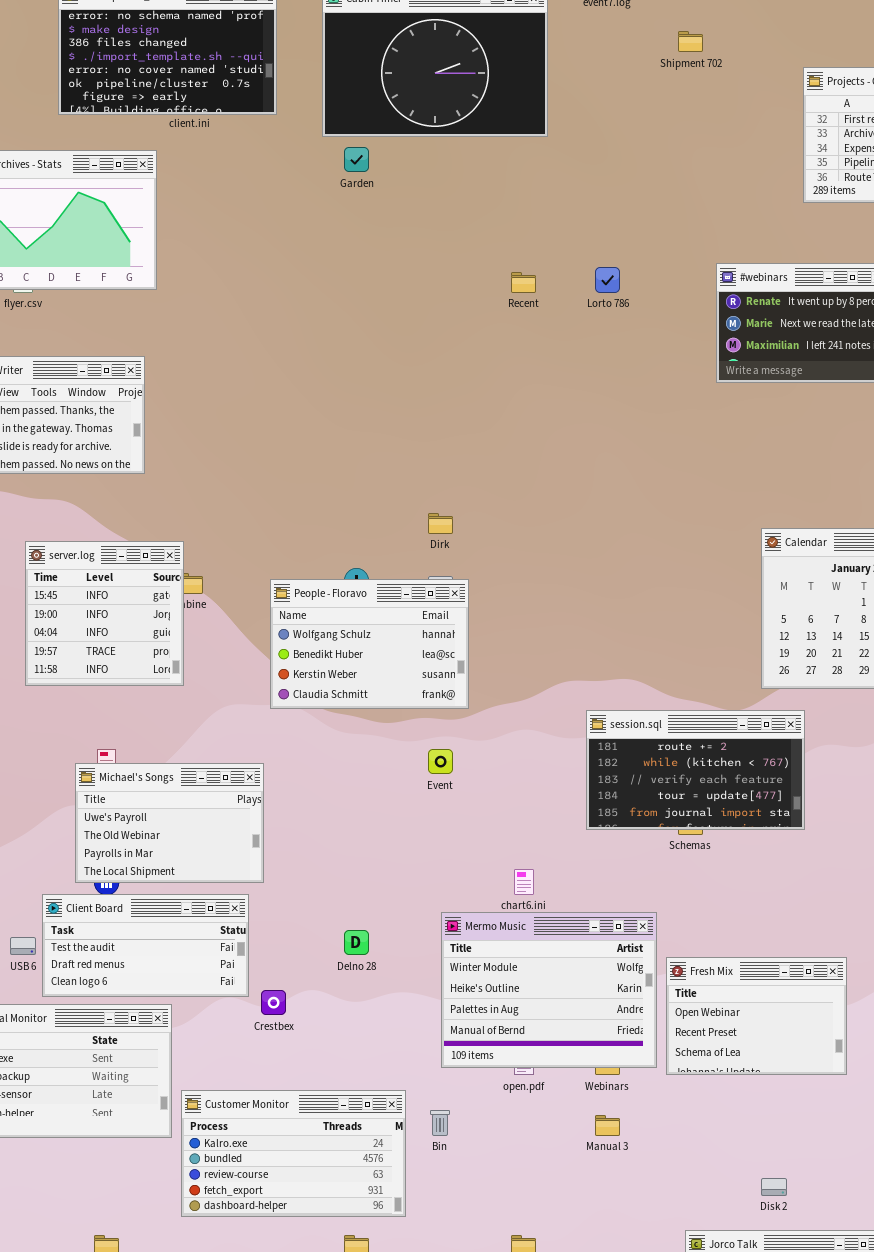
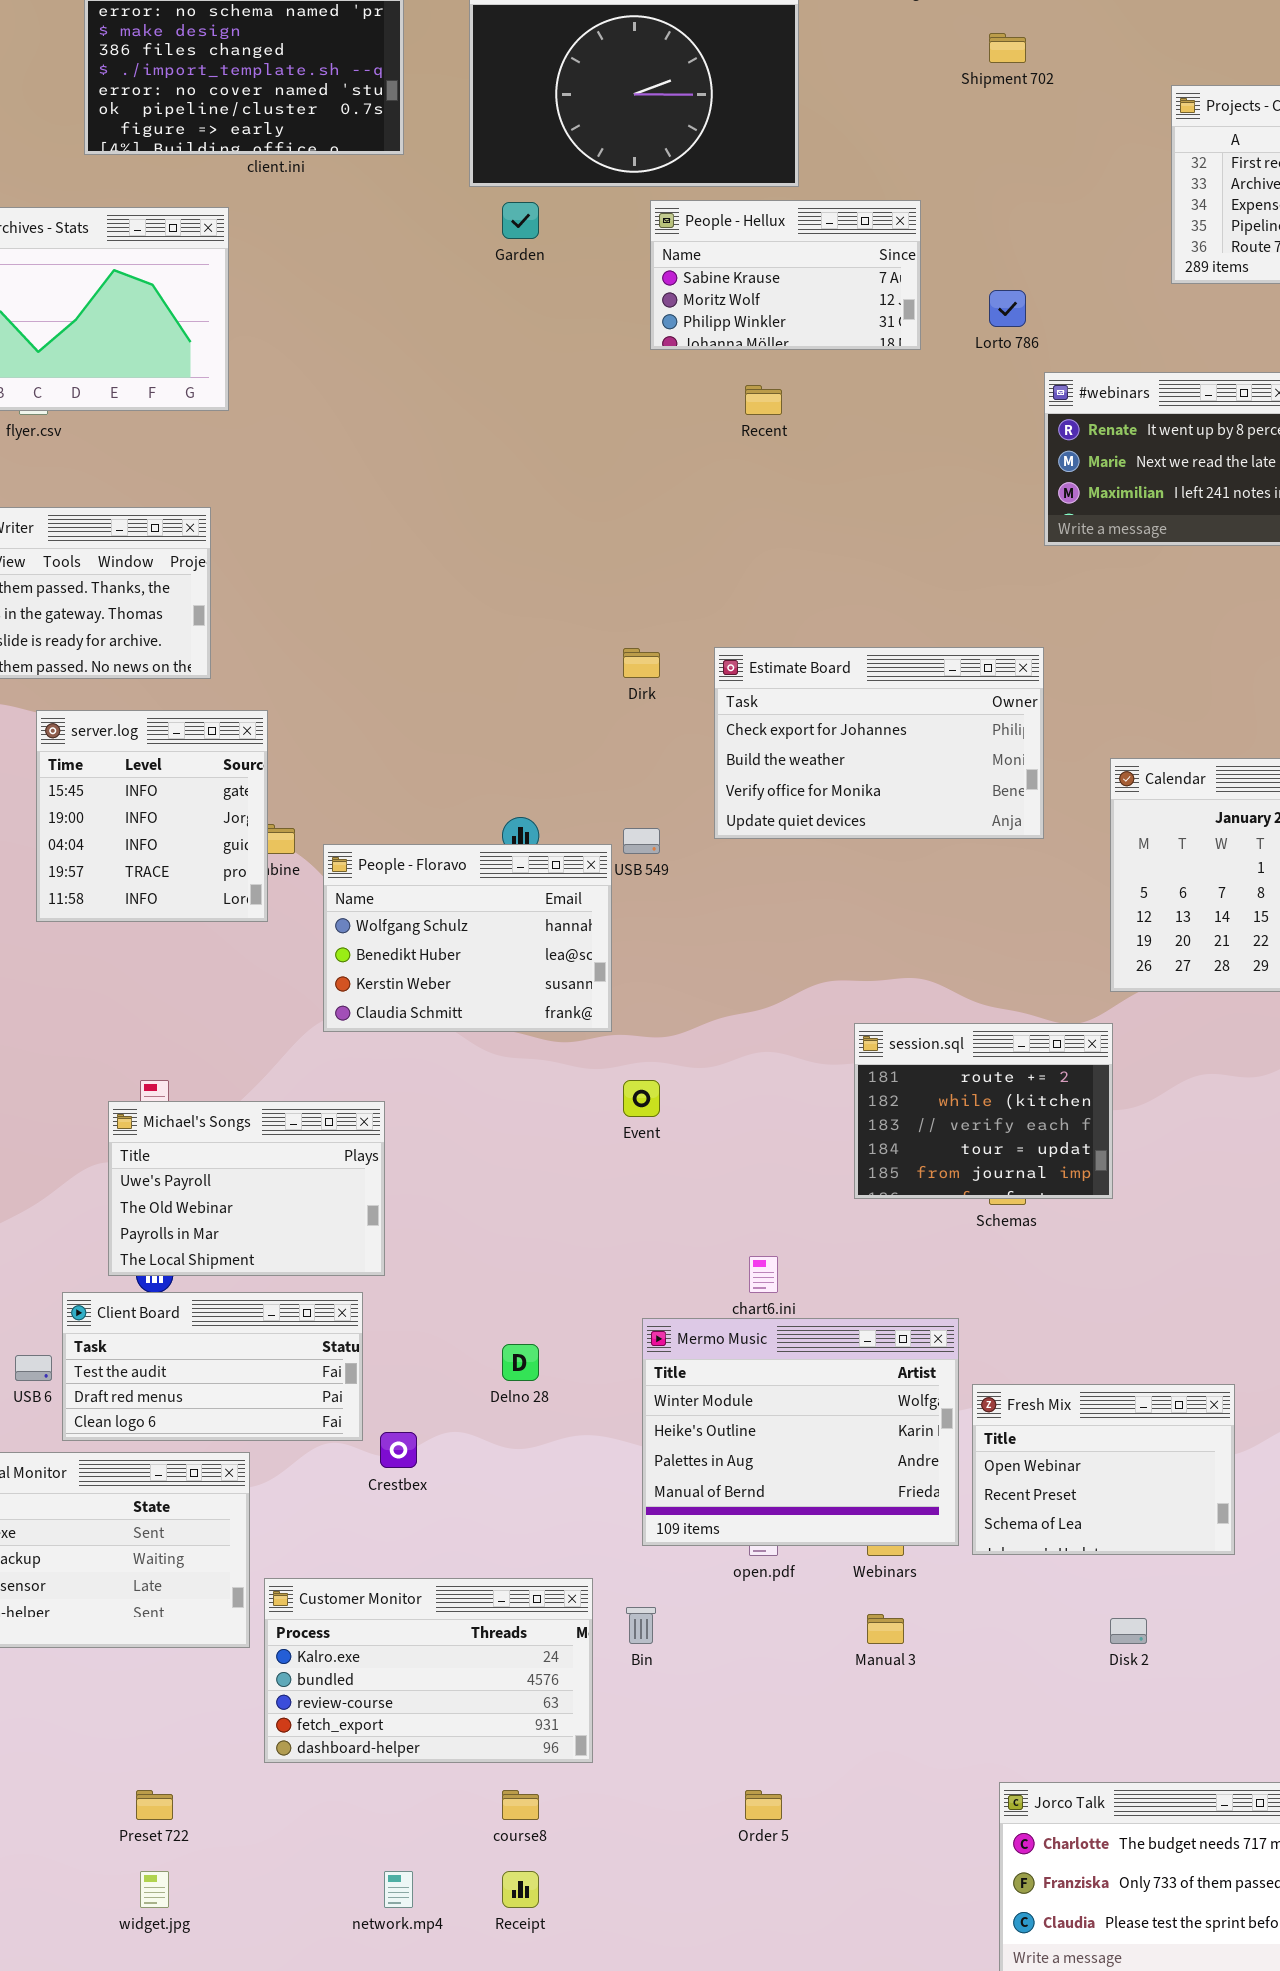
People - Hellux: none -> [650,200,921,350], opened
Lorto 786: [595,267,620,293] -> [989,290,1026,327], moved
Estimate Board: none -> [714,647,1044,839], opened
Dirk: [428,513,453,534] -> [623,648,660,678], moved
server.log: [25,541,184,686] -> [36,710,268,922], moved
People - Floravo: [270,579,469,709] -> [323,844,612,1032], moved
session.sql: [586,710,805,830] -> [854,1023,1113,1199], resized
Disk 2: [761,1178,787,1196] -> [1110,1618,1147,1644], moved

